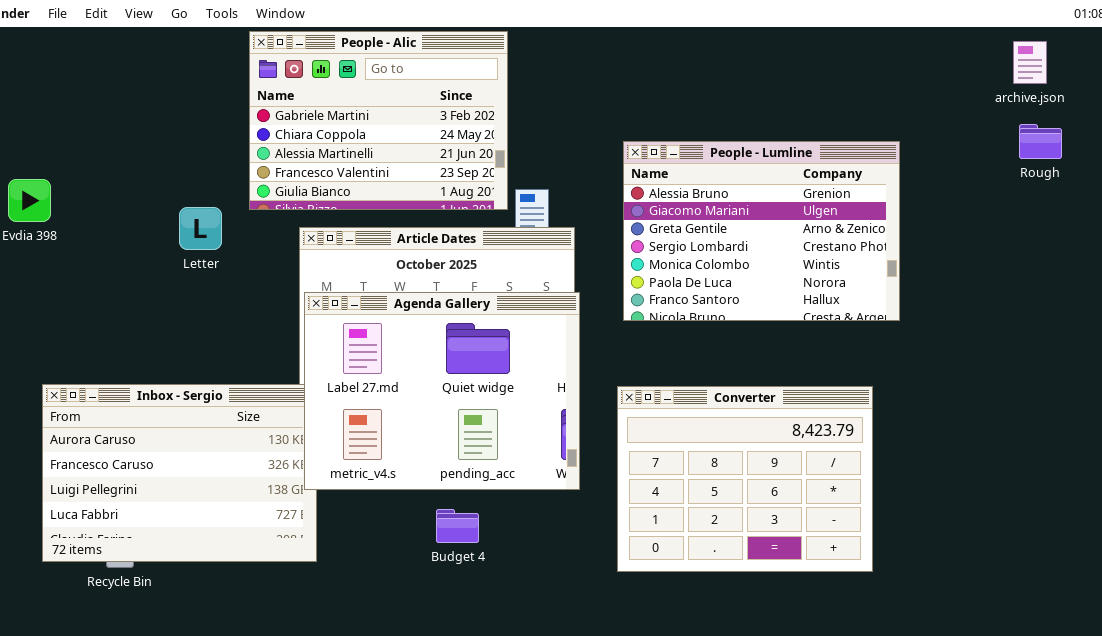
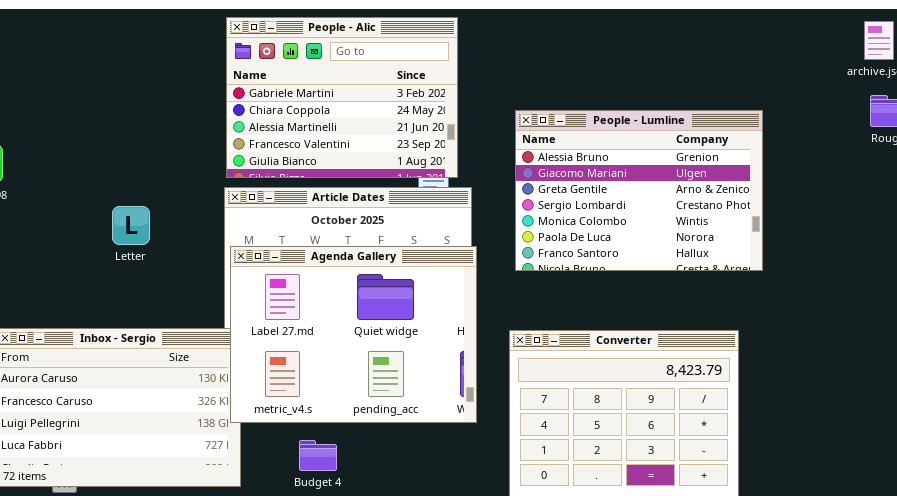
People - Alic: [249,31,508,210] -> [226,17,458,178], moved
Letter: [179,207,222,250] -> [112,206,150,245], moved
Budget 4: [436,509,479,543] -> [299,440,337,471], moved

